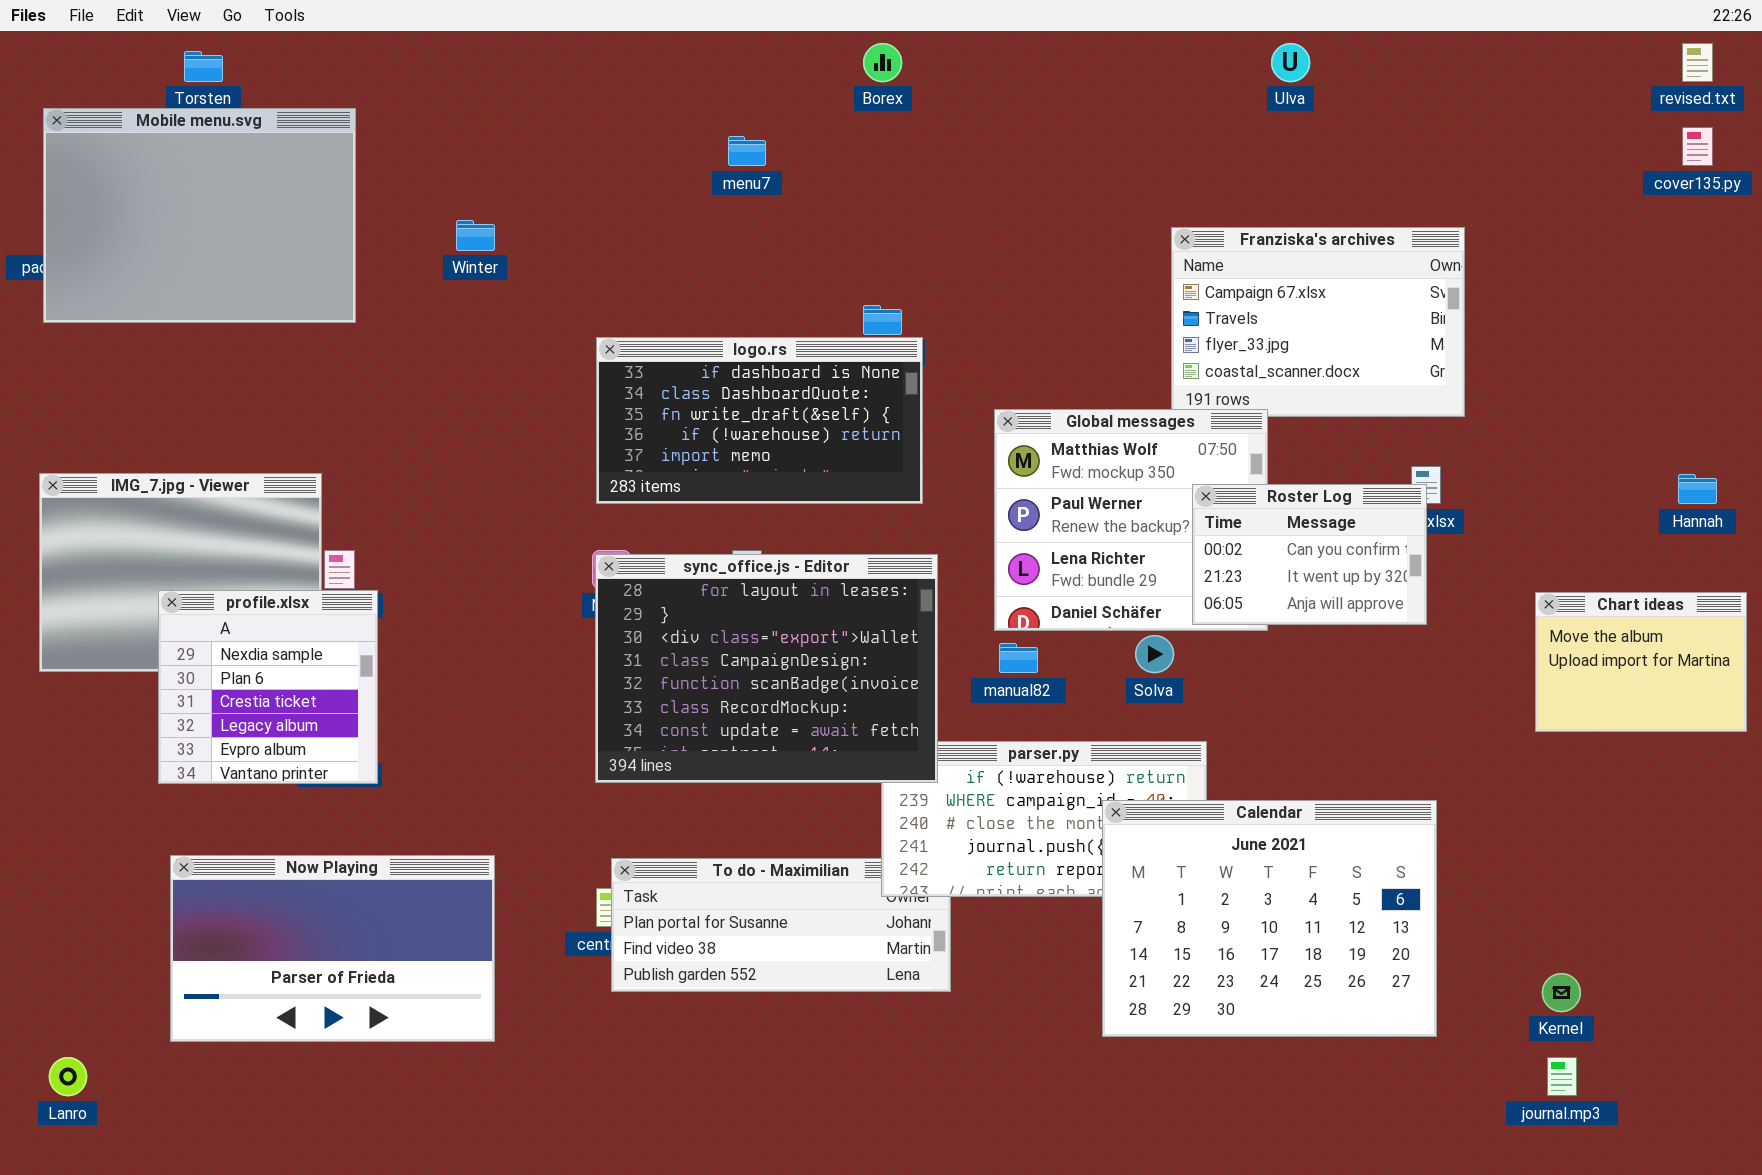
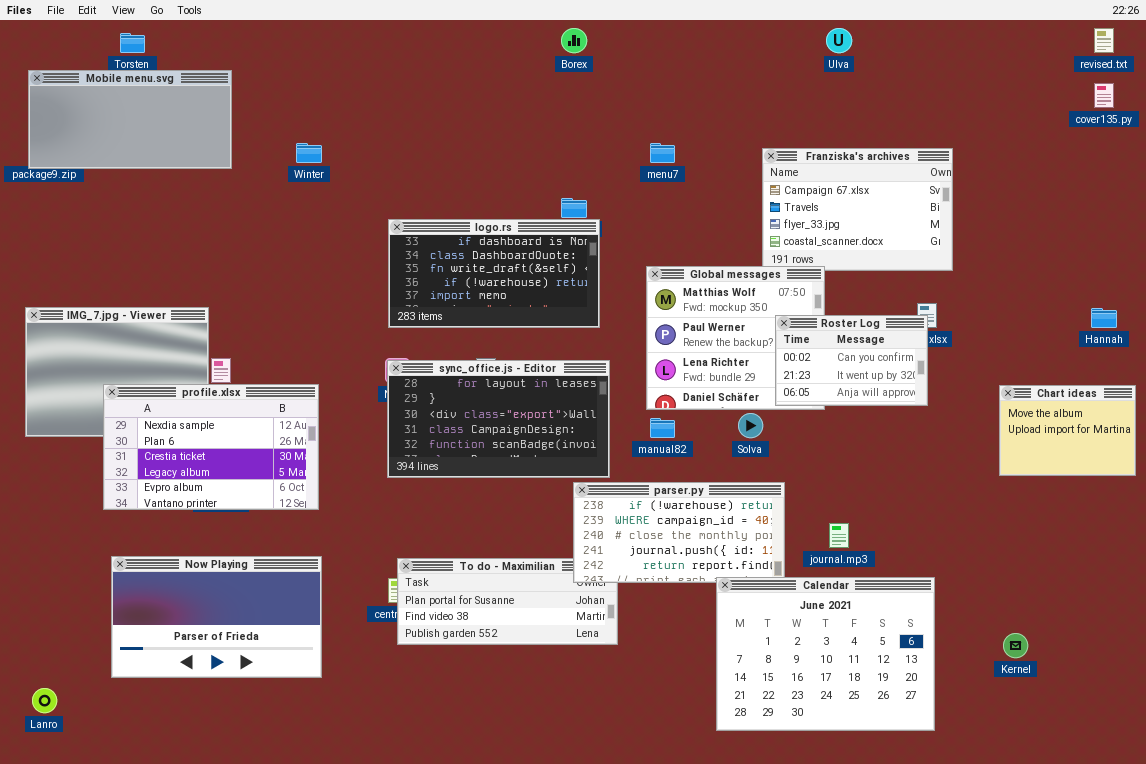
Mobile menu.svg: [43,108,356,323] -> [28,70,232,169], resized
menu7: [728,136,766,166] -> [650,143,675,163], moved
sync_office.js - Editor: [595,554,938,783] -> [387,360,610,478], resized
profile.xlsx: [158,590,378,784] -> [103,384,319,510], resized
Calendar: [1102,800,1437,1037] -> [716,577,935,731], moved
journal.mp3: [1547,1057,1577,1096] -> [829,523,849,548], moved

